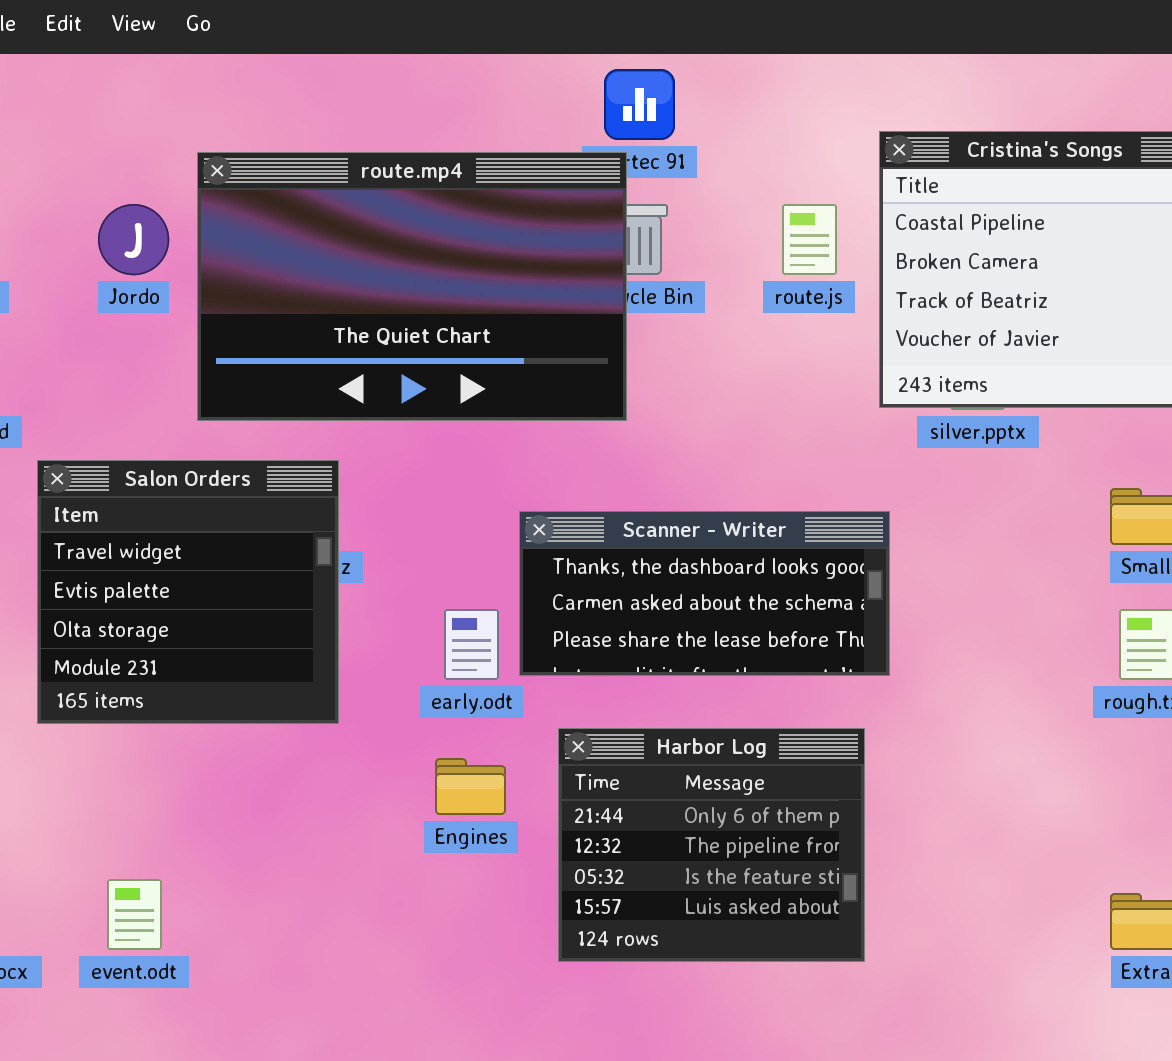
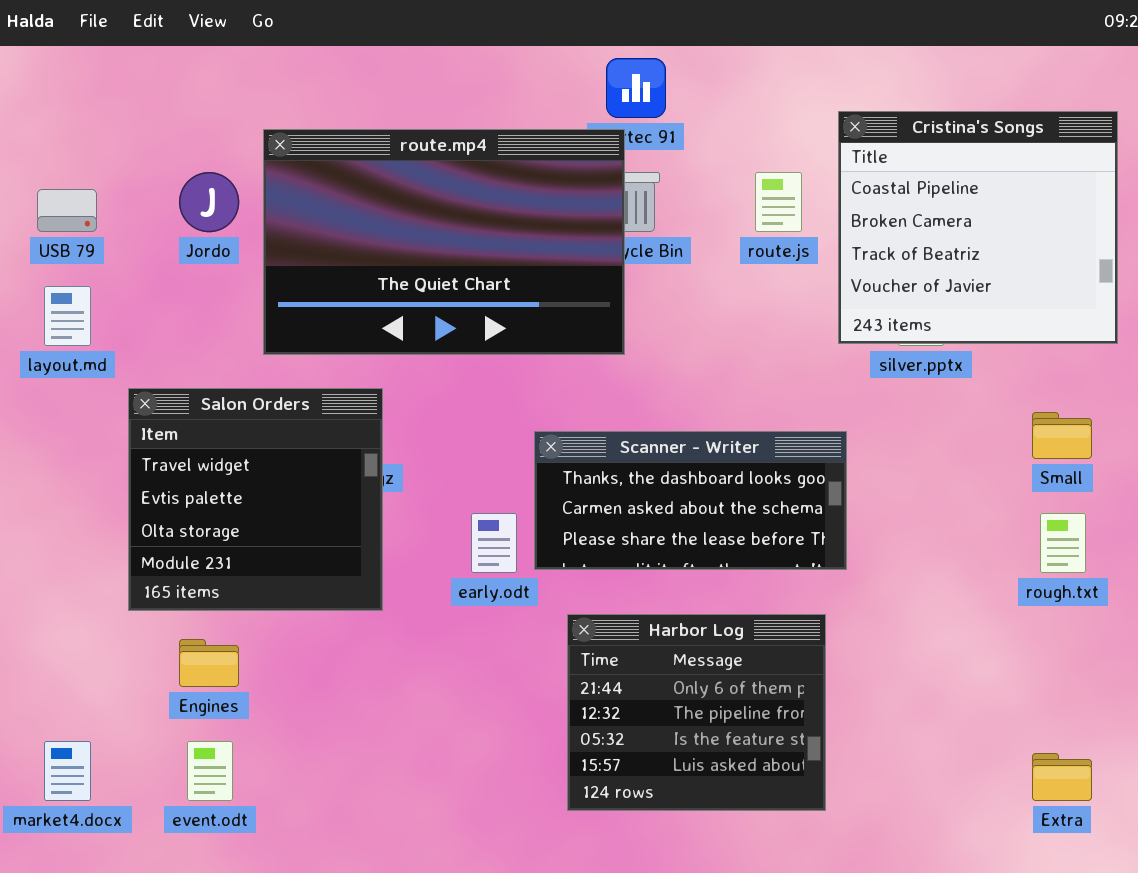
Engines: [435,758,506,815] -> [179,639,239,687], moved

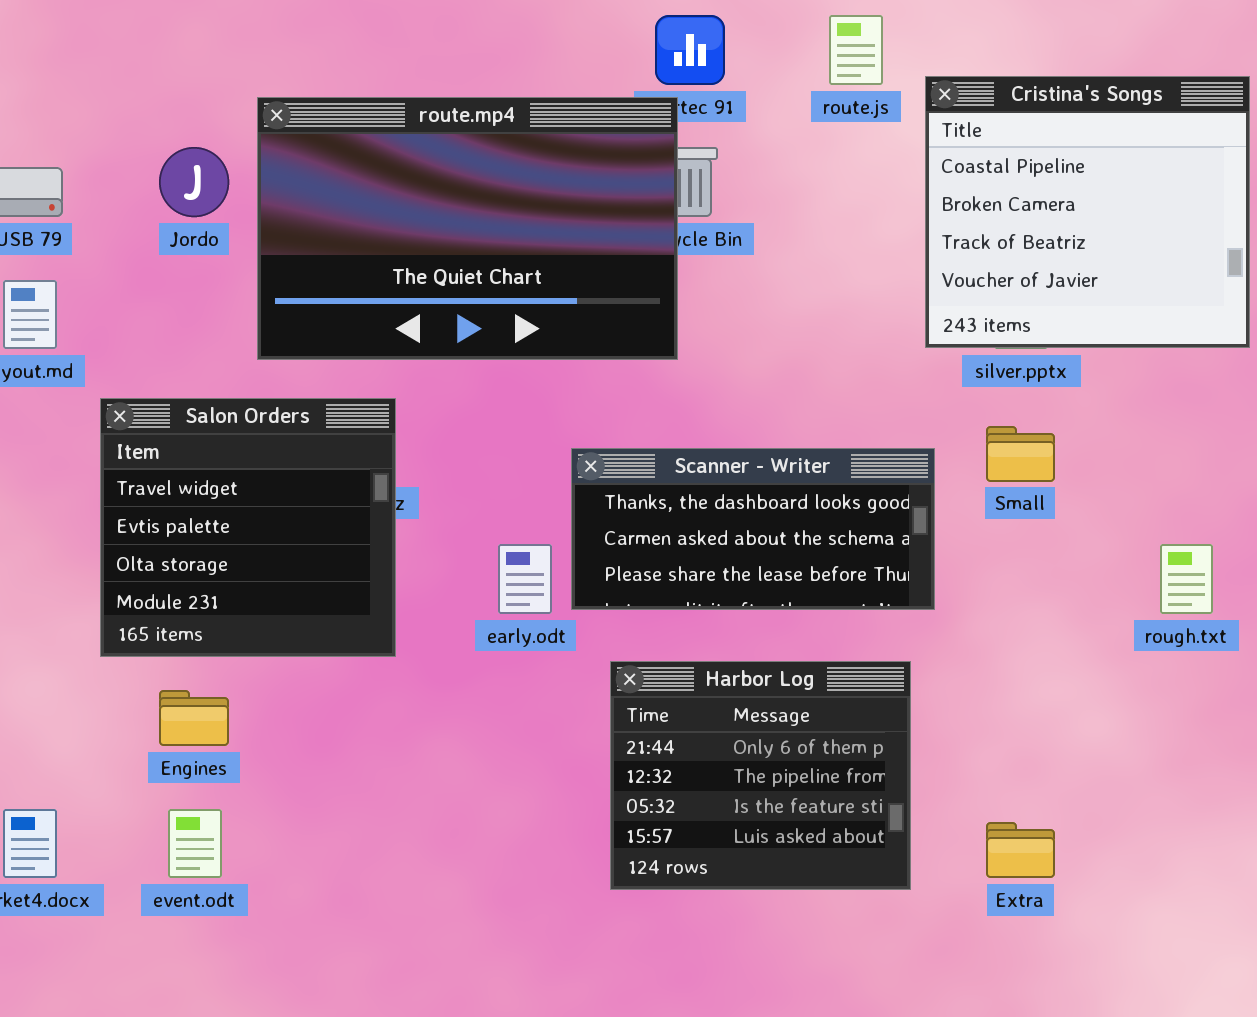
route.js: [755,172,802,232] -> [829,15,883,85], moved
Small: [1032,412,1092,459] -> [986,426,1055,482], moved
Extra: [1032,753,1092,801] -> [986,822,1055,878], moved

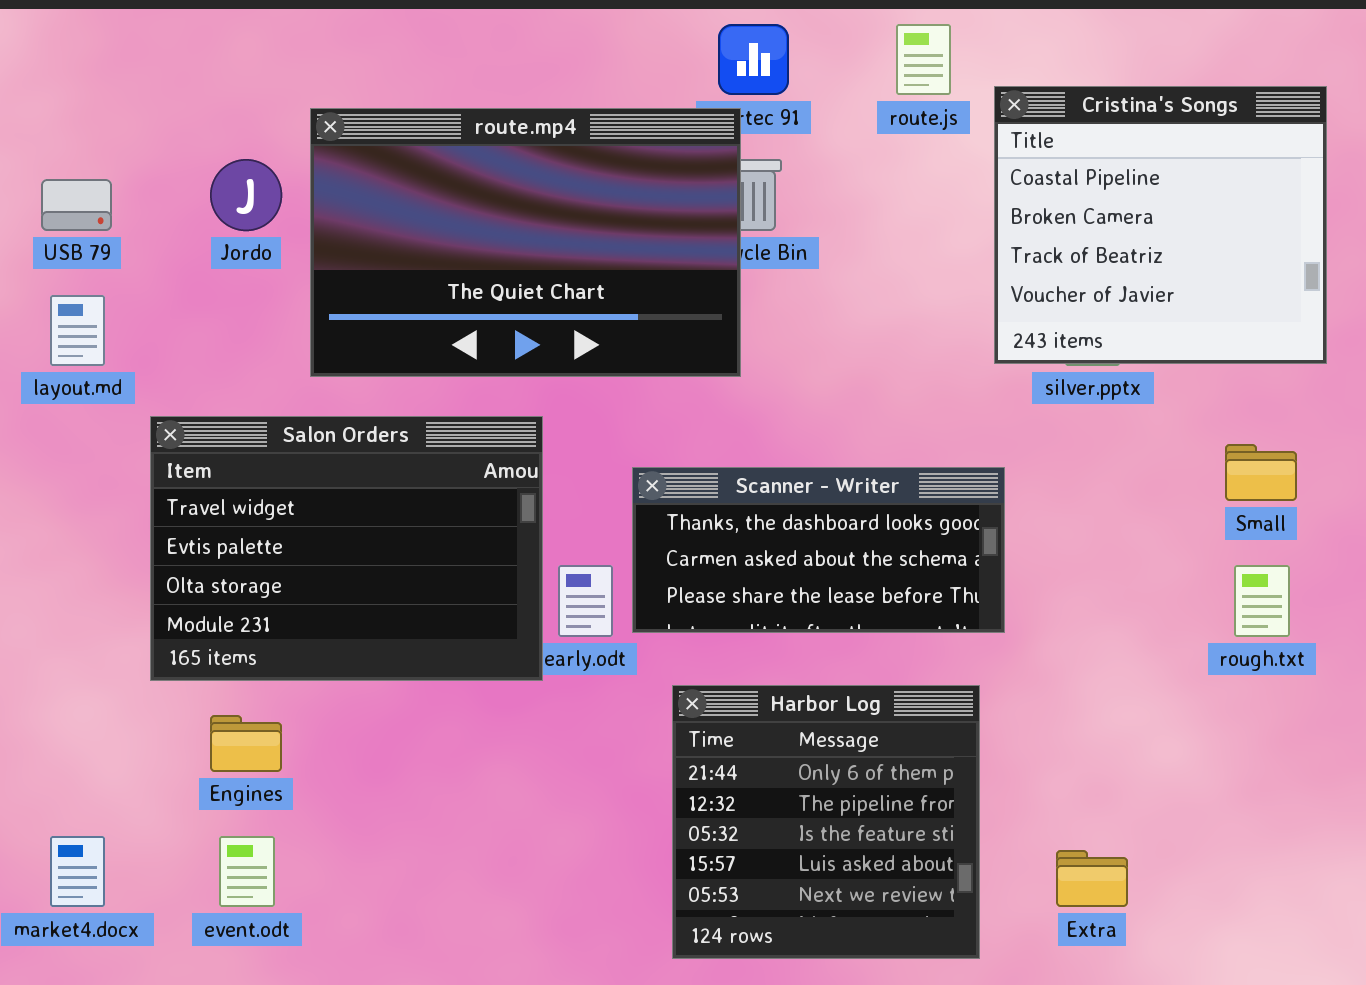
Salon Orders: [100,398,396,657] -> [150,416,543,681], resized
Small: [986,426,1055,482] -> [1225,444,1297,501], moved
Harbor Log: [610,661,911,890] -> [672,685,980,959], resized

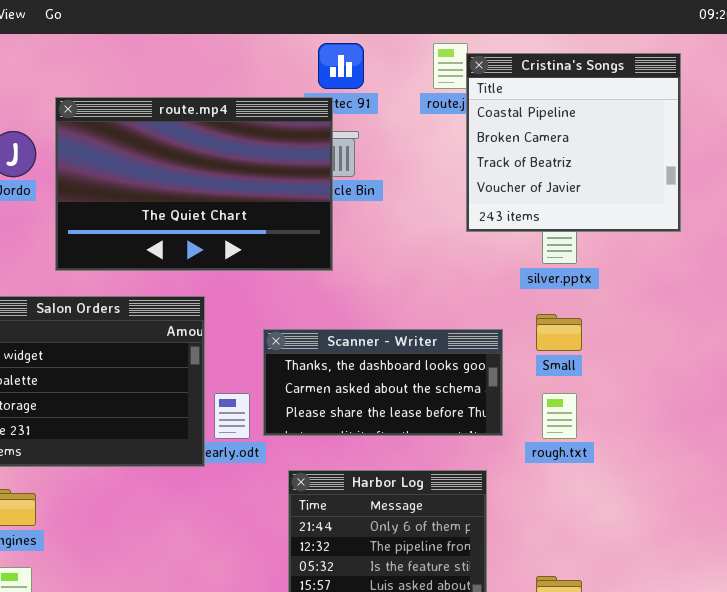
Cristina's Songs: [994,86,1327,364] -> [466,53,681,232], moved
Small: [1225,444,1297,501] -> [536,314,582,351], moved
rough.txt: [1234,565,1290,637] -> [542,393,577,439], moved

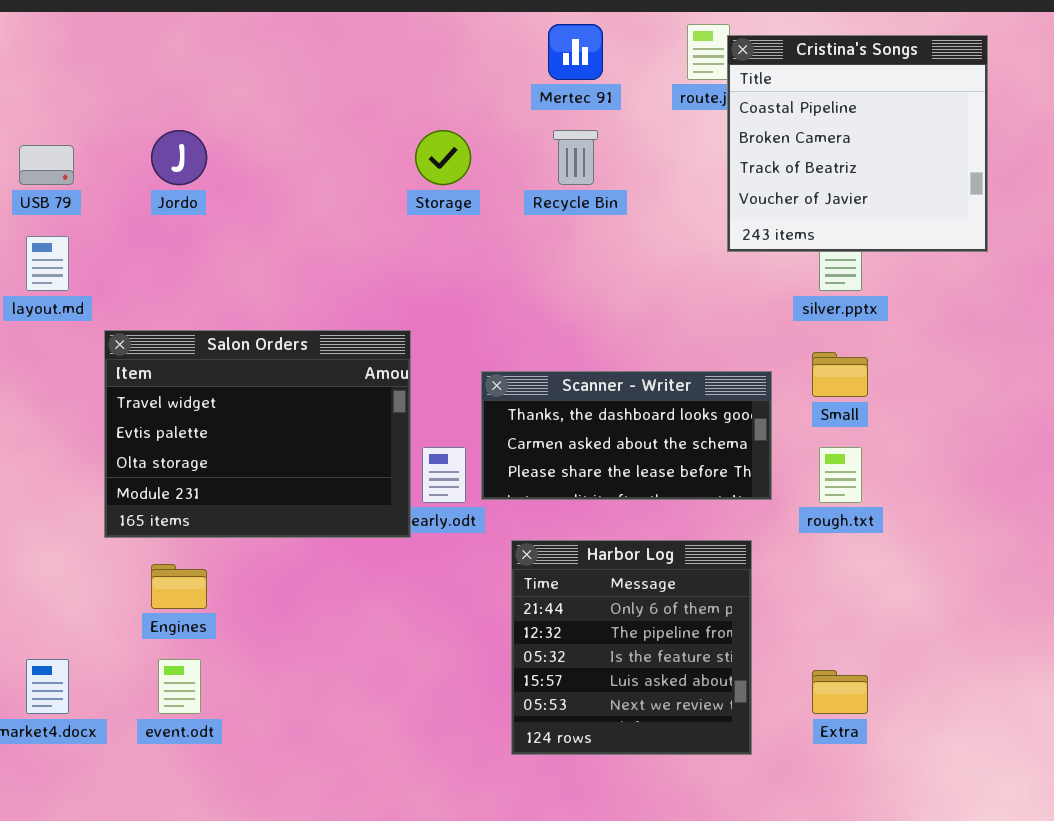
route.mp4: [55,97,333,271] -> none, closed

